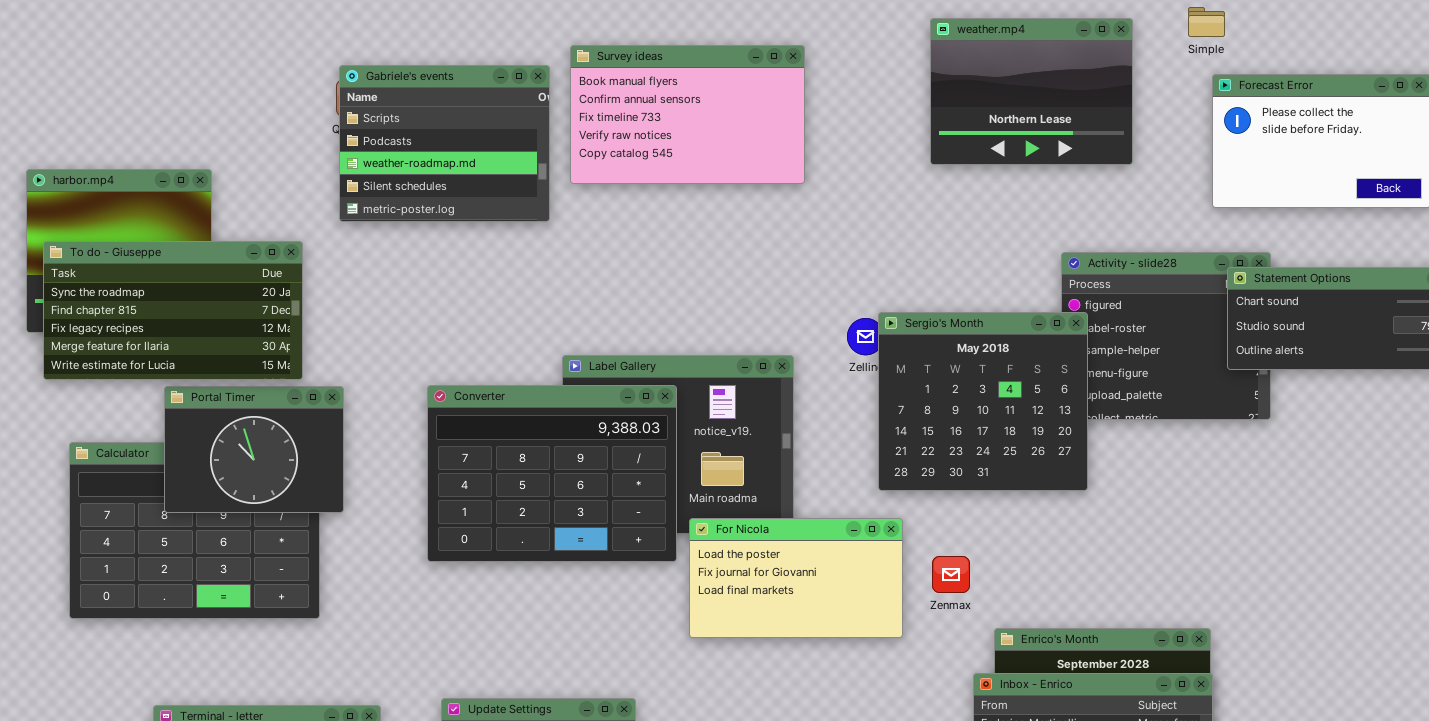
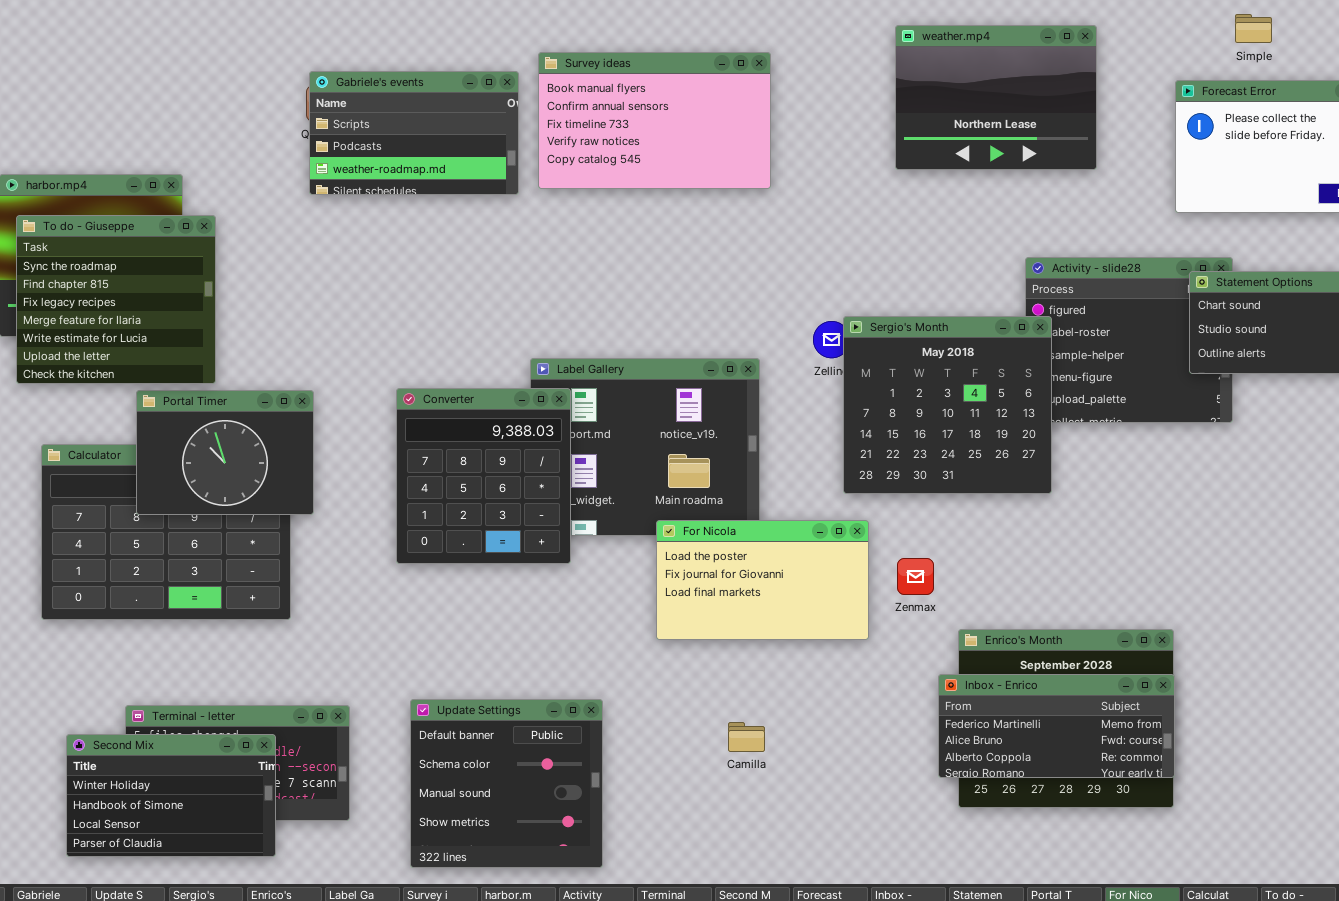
Simple: [1188,7,1225,37] -> [1235,14,1272,43], moved
Gabriele's events: [339,65,550,222] -> [309,71,519,195], resized
To do - Giuseppe: [43,241,303,380] -> [16,215,216,384], resized
Converter: [427,385,677,562] -> [396,388,571,564], resized

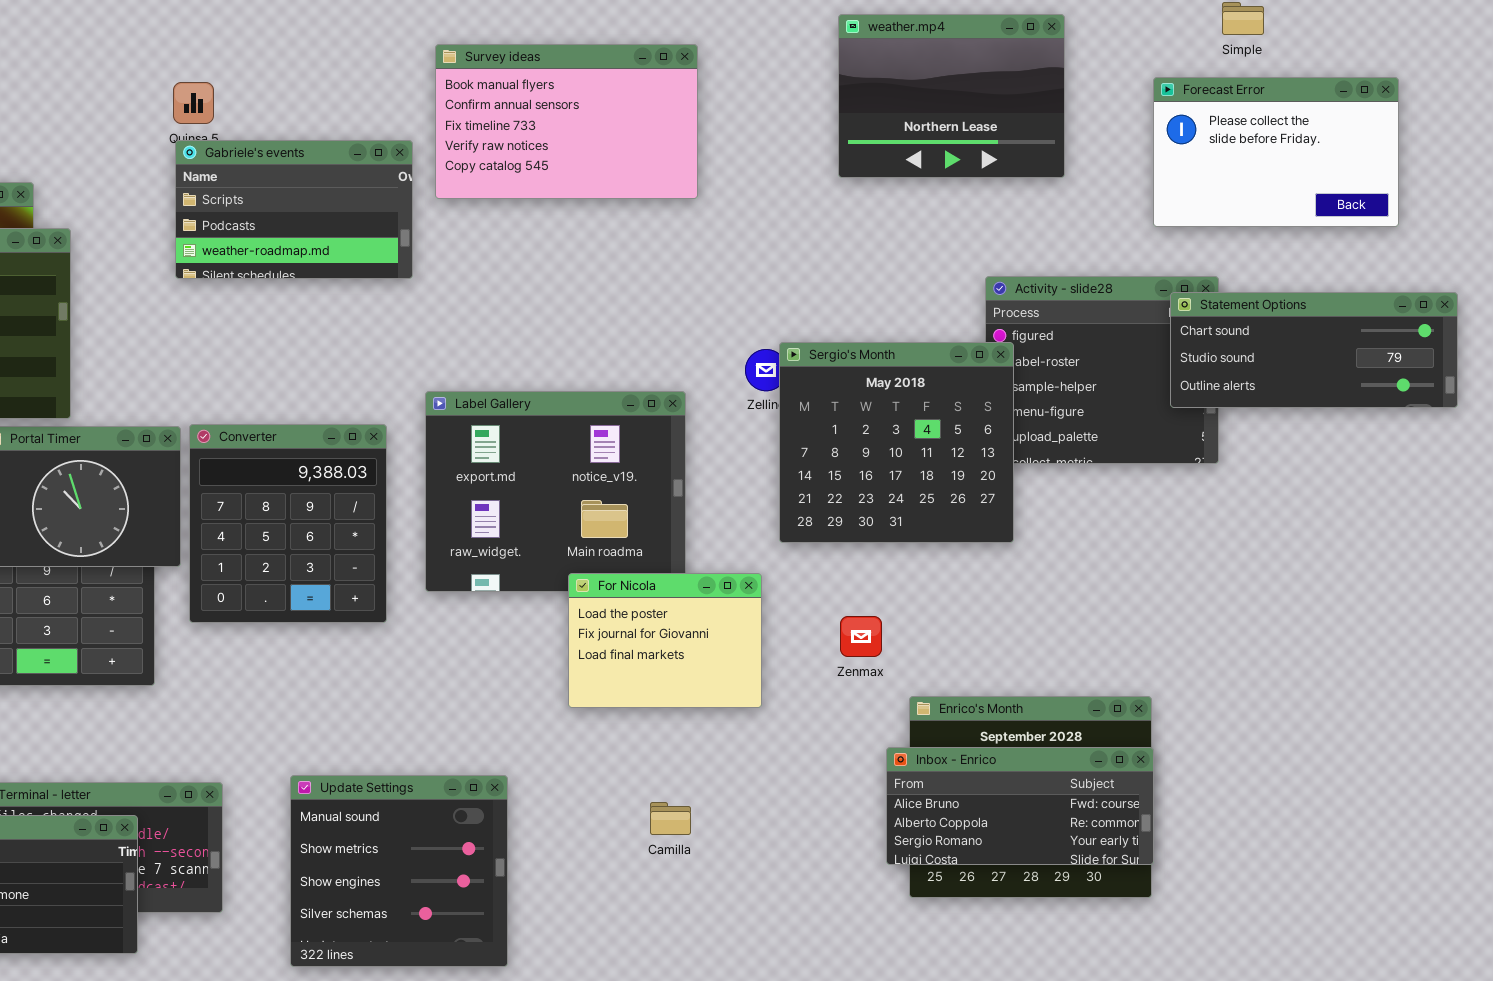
Gabriele's events: [309,71,519,195] -> [175,140,413,279], moved
Converter: [396,388,571,564] -> [189,424,387,623], moved
For Nicola: [656,520,869,640] -> [568,573,762,708], resized
Inbox - Enrico: [938,674,1175,778] -> [886,747,1154,865], scrolled down 1 row
Update Settings: [410,699,603,868] -> [290,775,508,967], scrolled down 2 rows

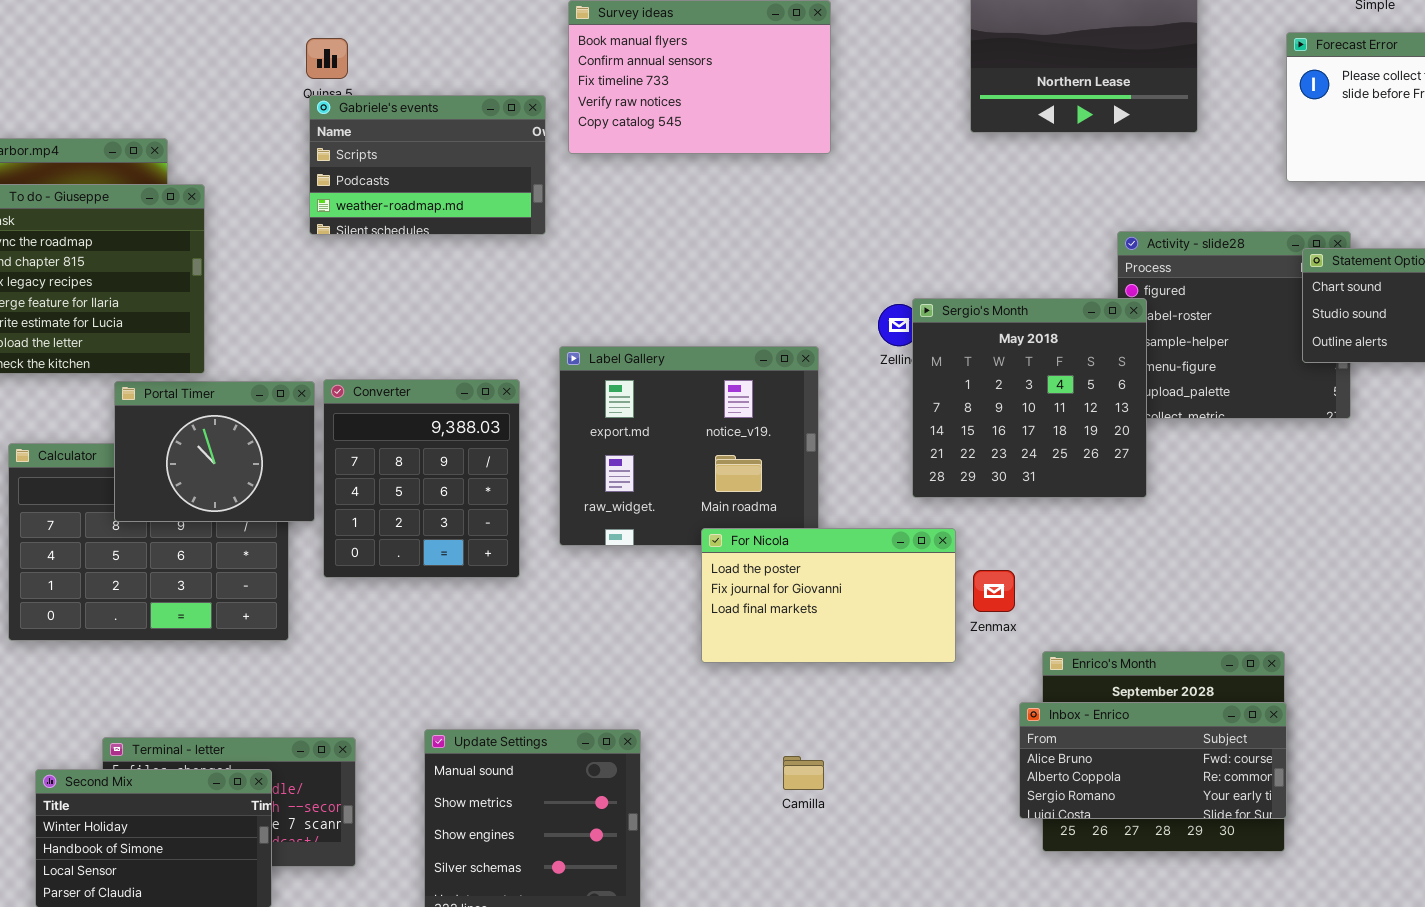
For Nicola: [568,573,762,708] -> [701,528,956,663], resized

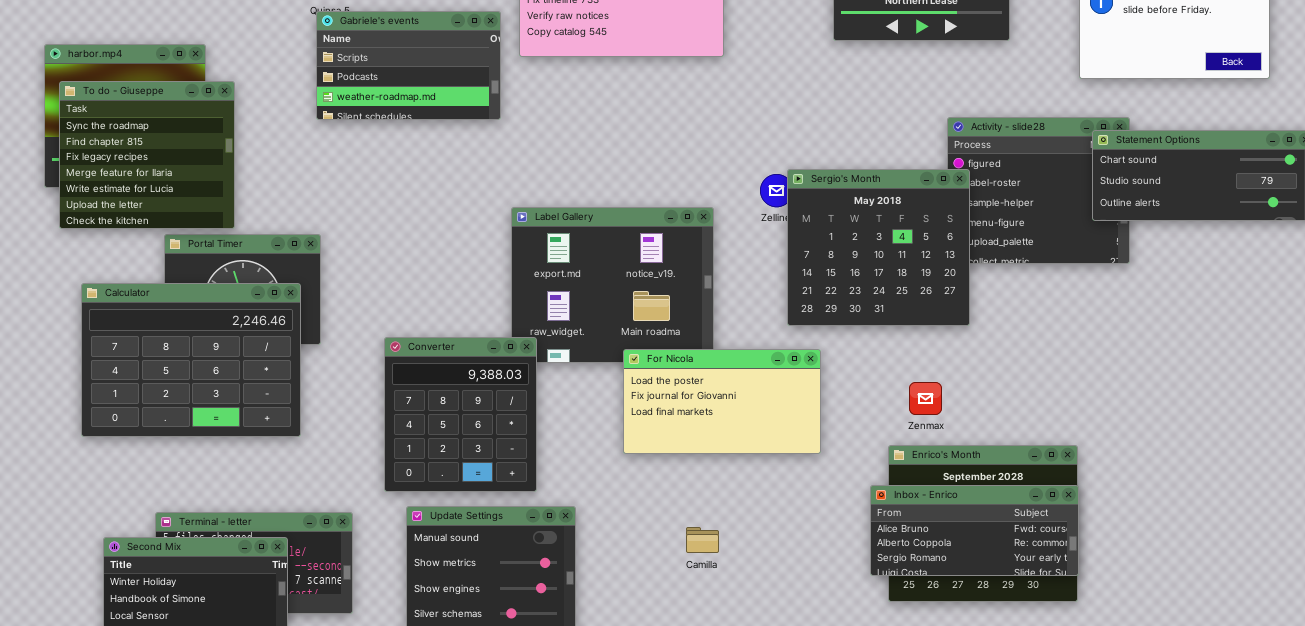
Converter: [323,379,520,578] -> [384,337,537,492], moved
Calculator: [8,443,289,641] -> [81,283,301,437], raised
Zenmax: [973,570,1015,612] -> [909,382,942,415], moved

